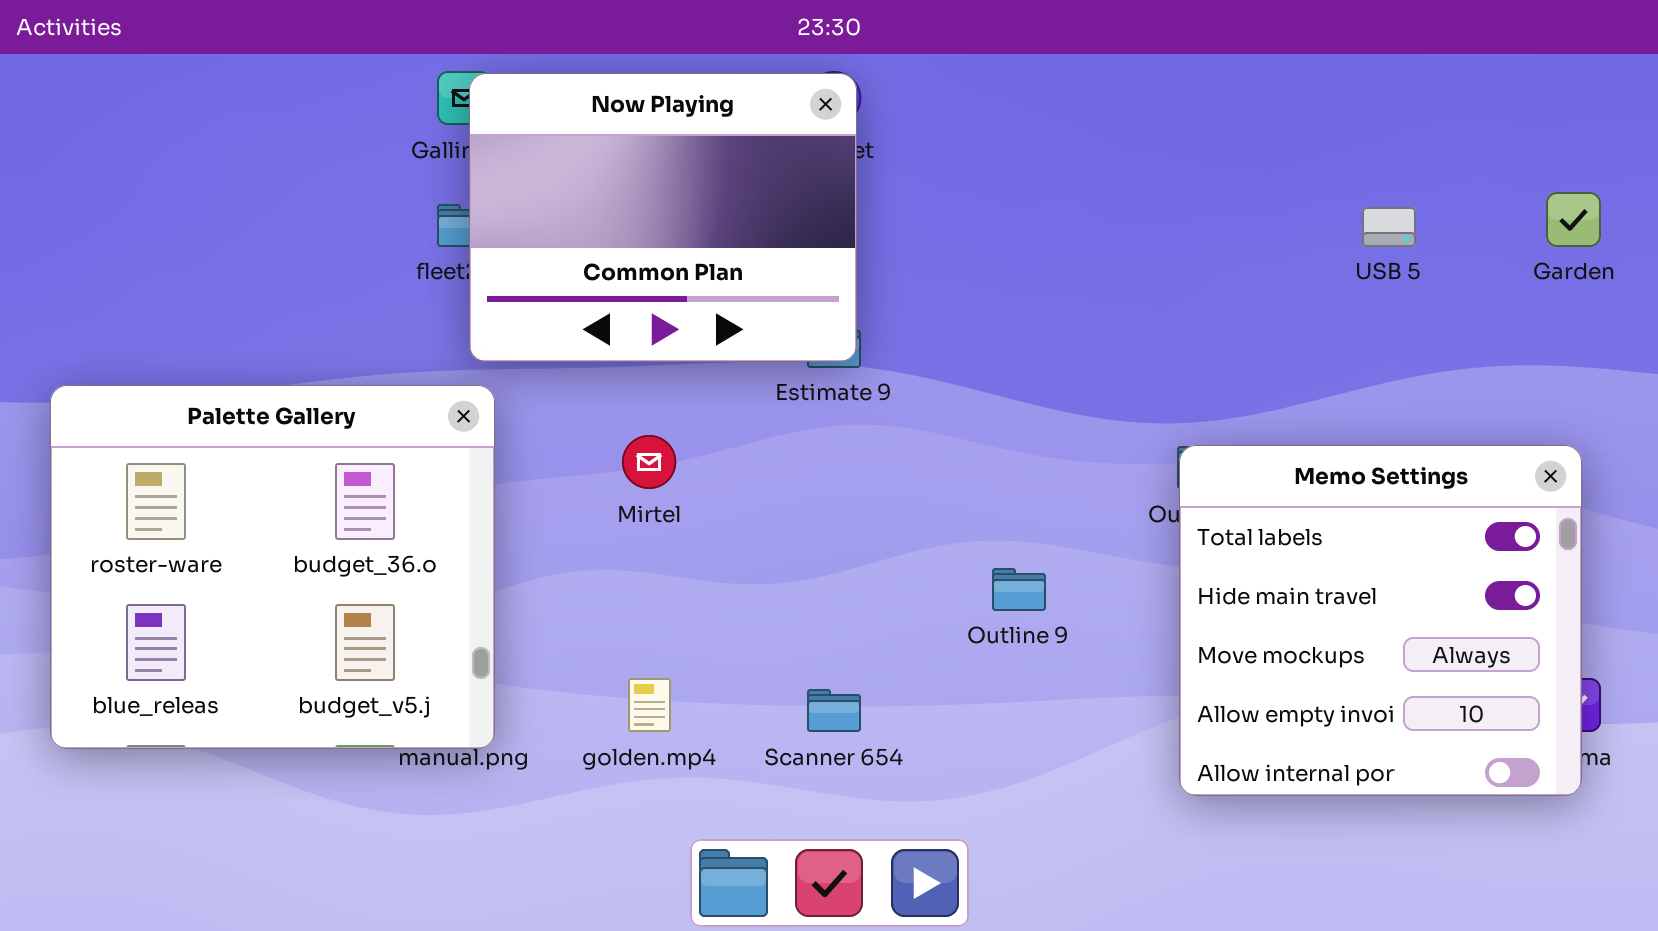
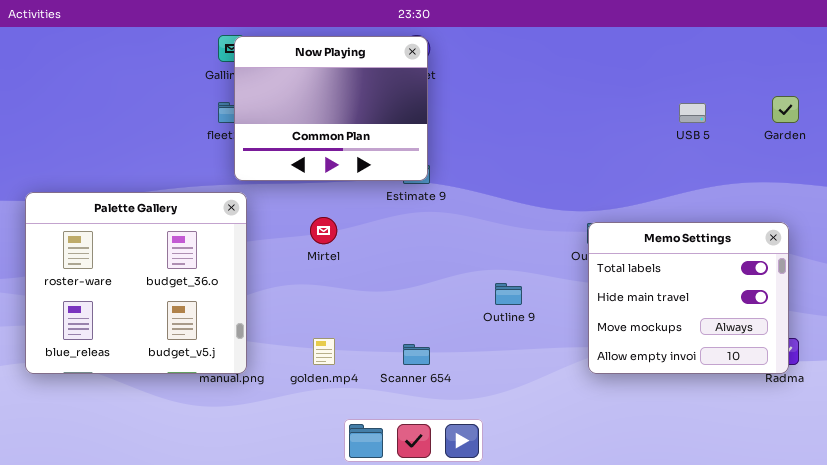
Memo Settings: [1179,445,1582,796] -> [588,222,789,374], resized

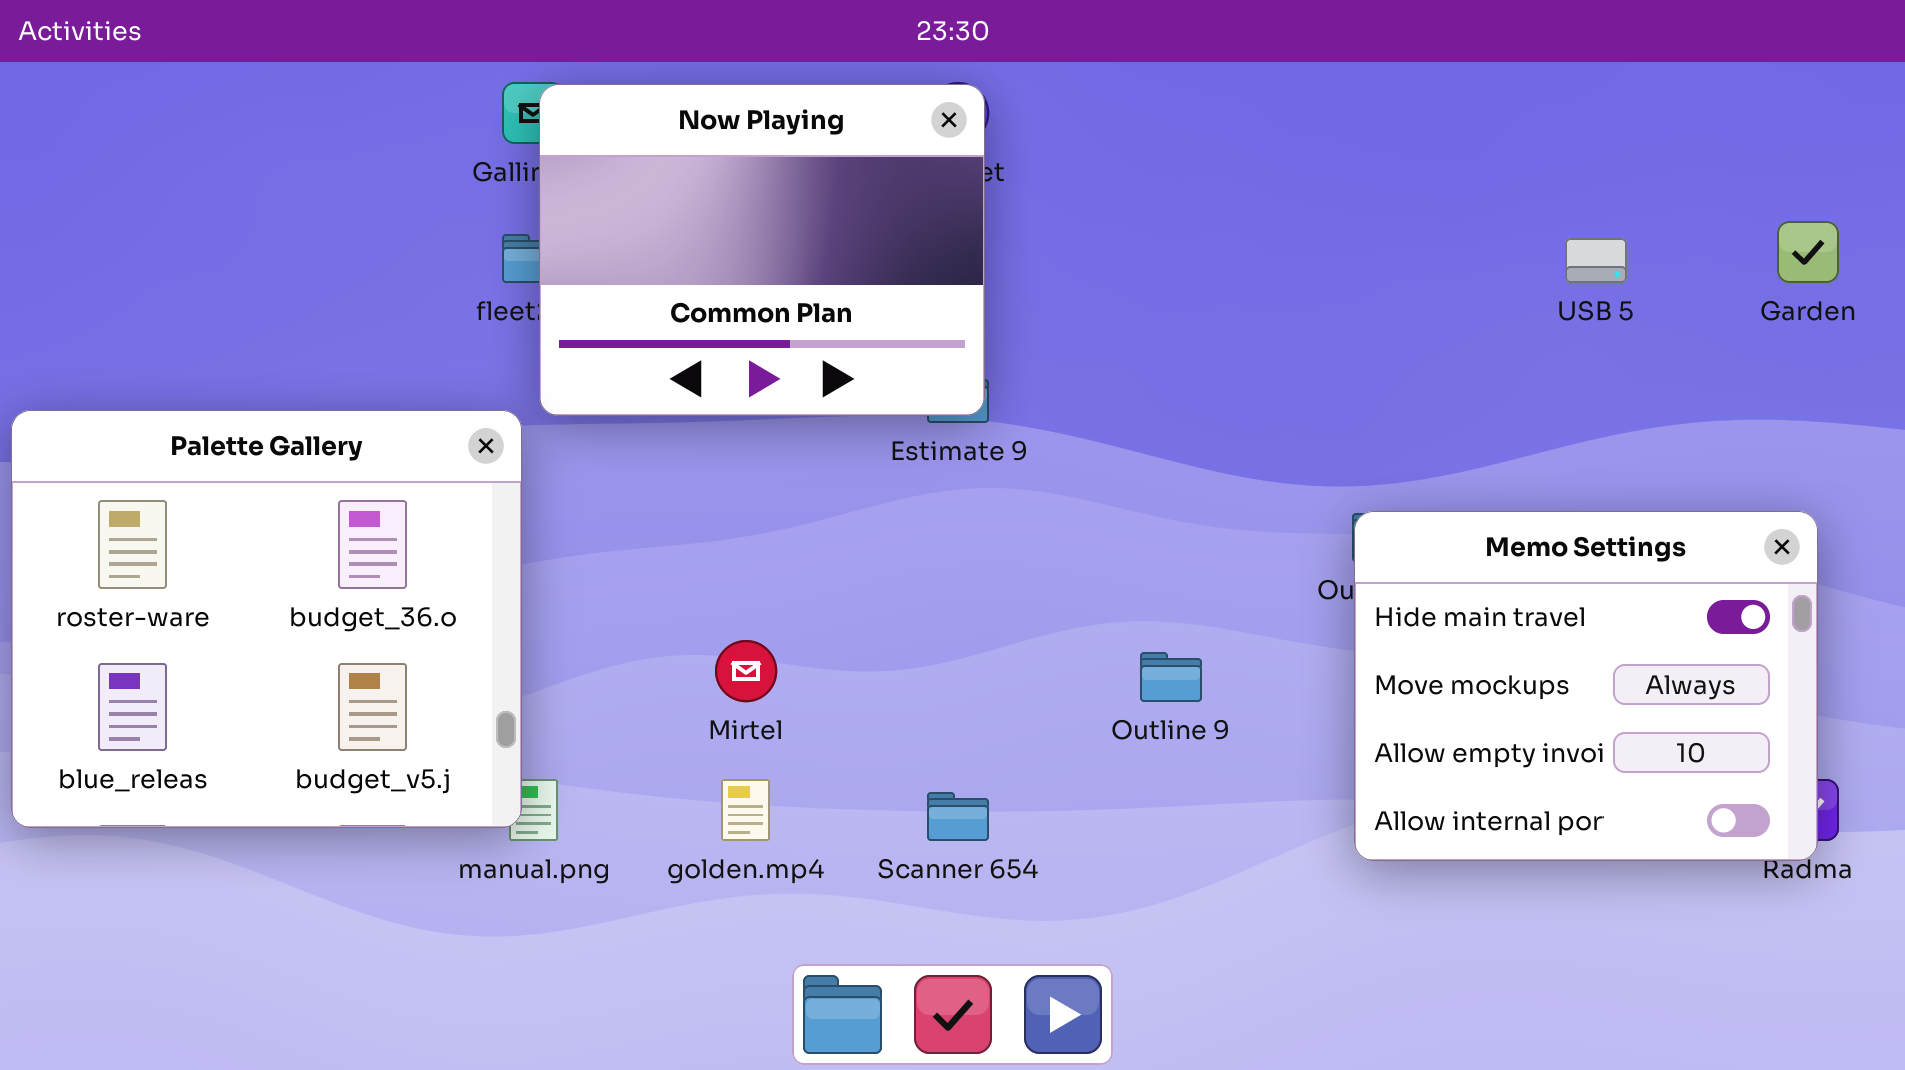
Palette Gallery: [25,192,247,374] -> [11,410,522,828], moved
Mirtel: [310,217,337,244] -> [715,640,777,702], moved
Memo Settings: [588,222,789,374] -> [1354,511,1818,861], scrolled down 1 row

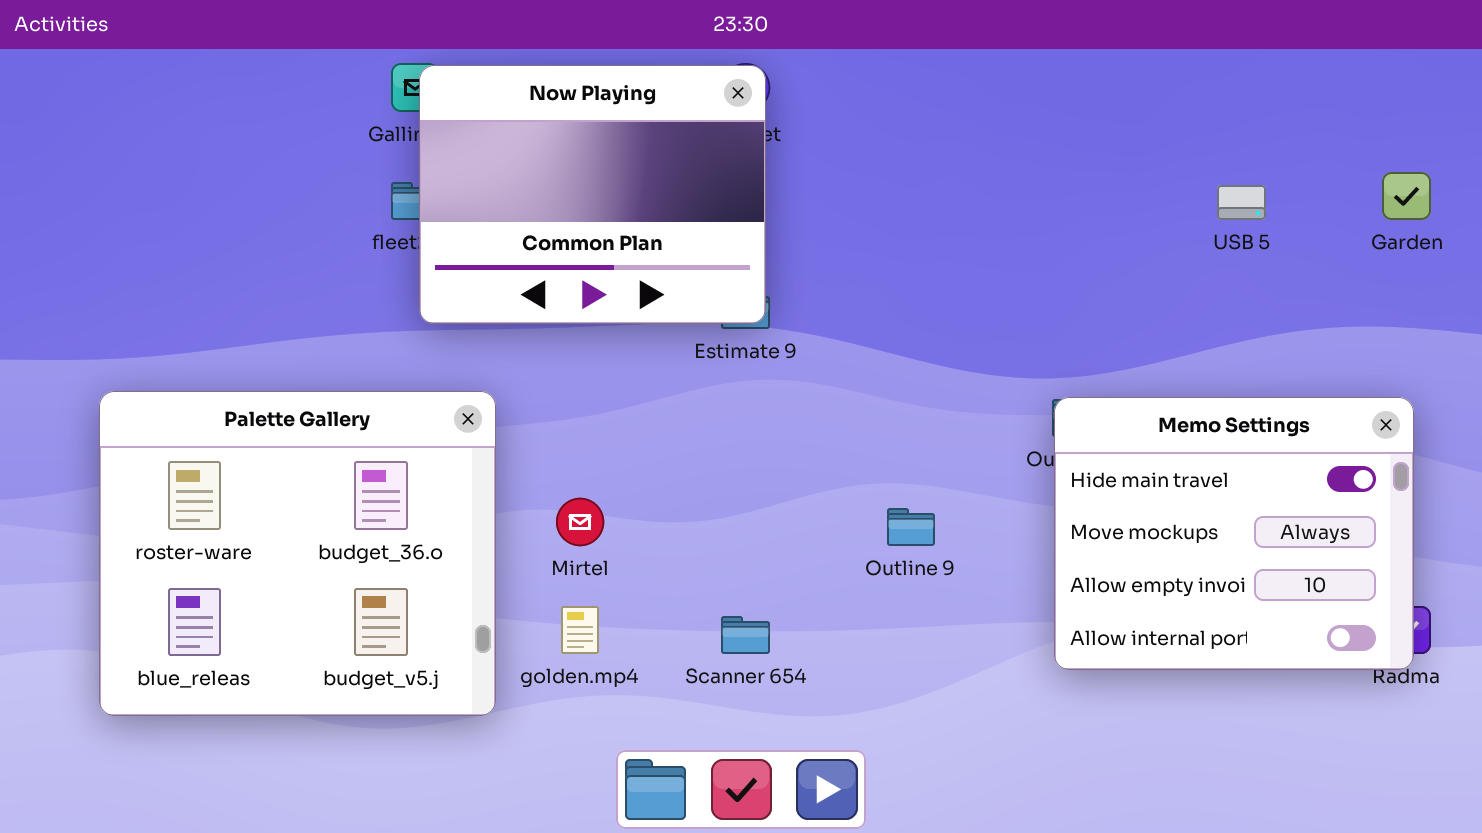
Palette Gallery: [11,410,522,828] -> [99,391,496,716], moved

